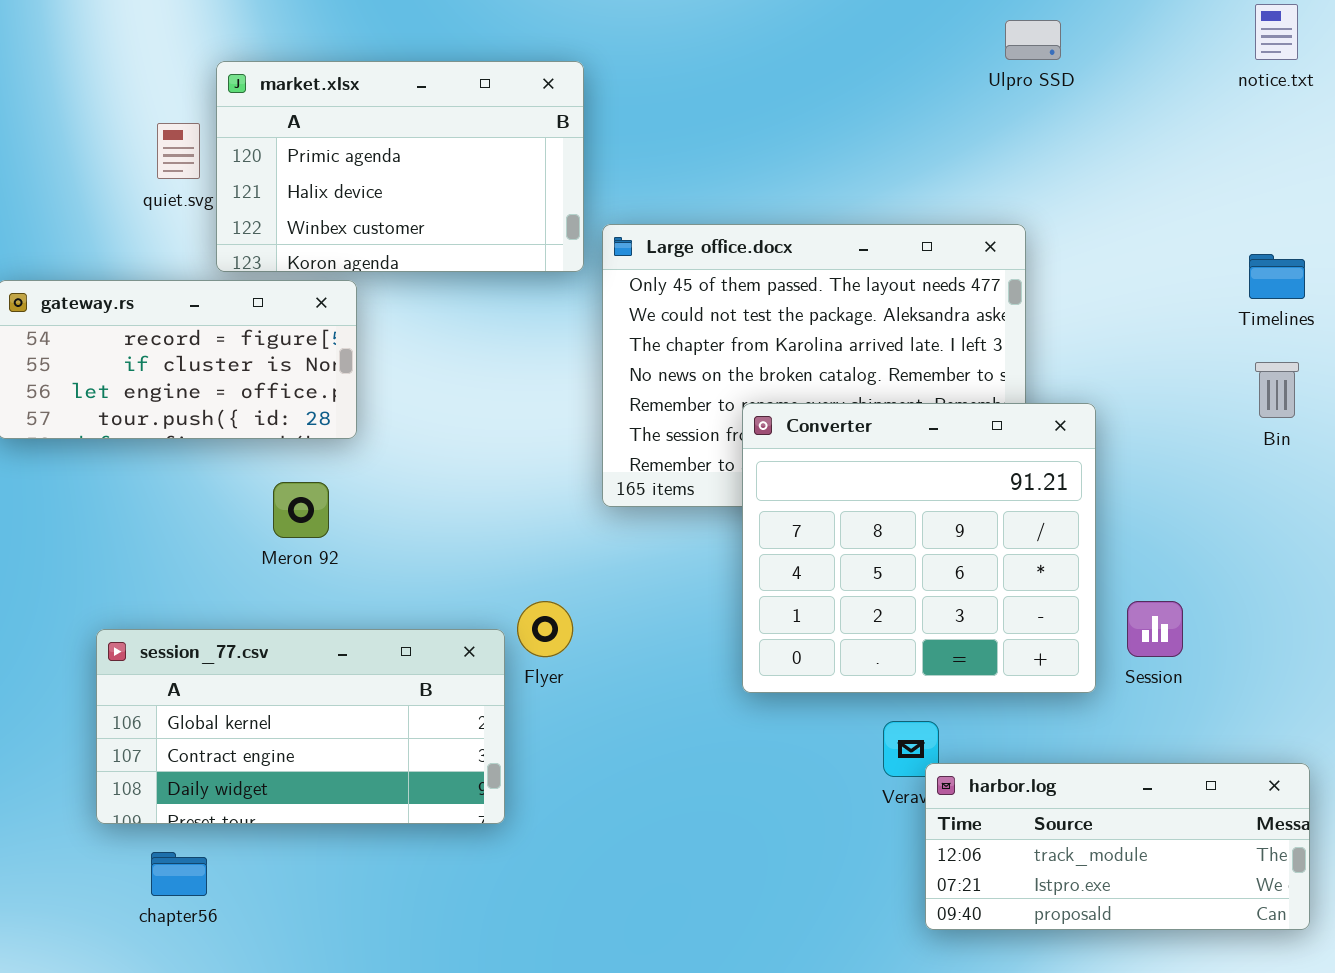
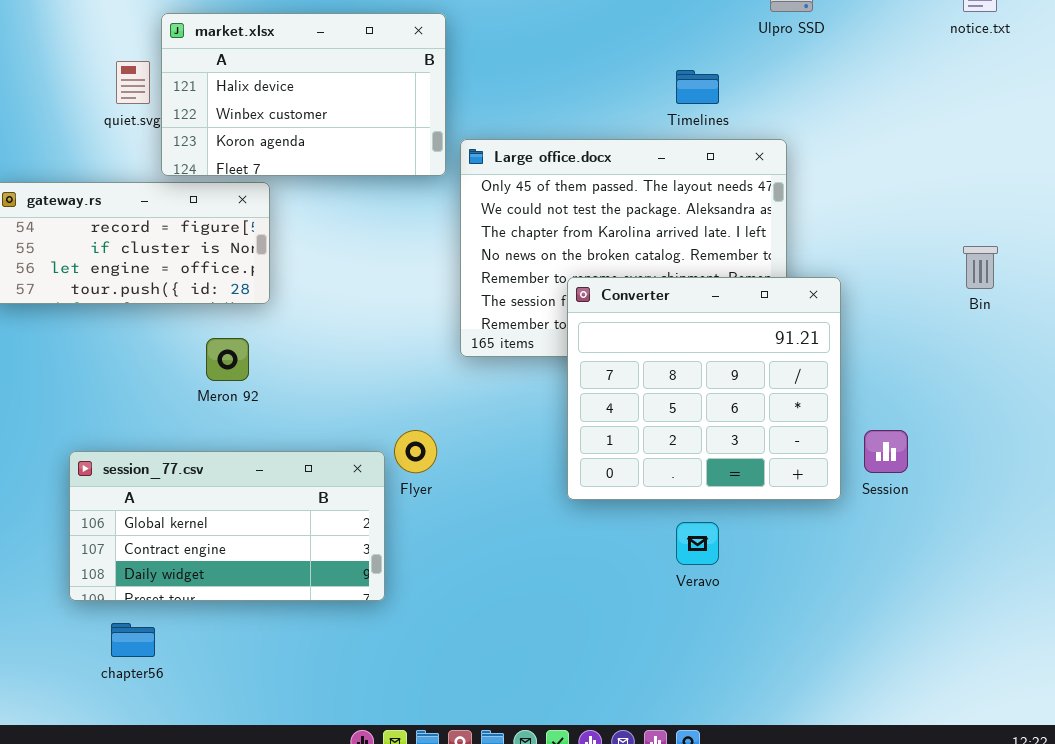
market.xlsx: [216,61,584,272] -> [161,13,446,176], scrolled down 1 row
Timelines: [1249,254,1305,299] -> [676,70,719,104], moved
harbor.log: [925,763,1310,930] -> none, closed

